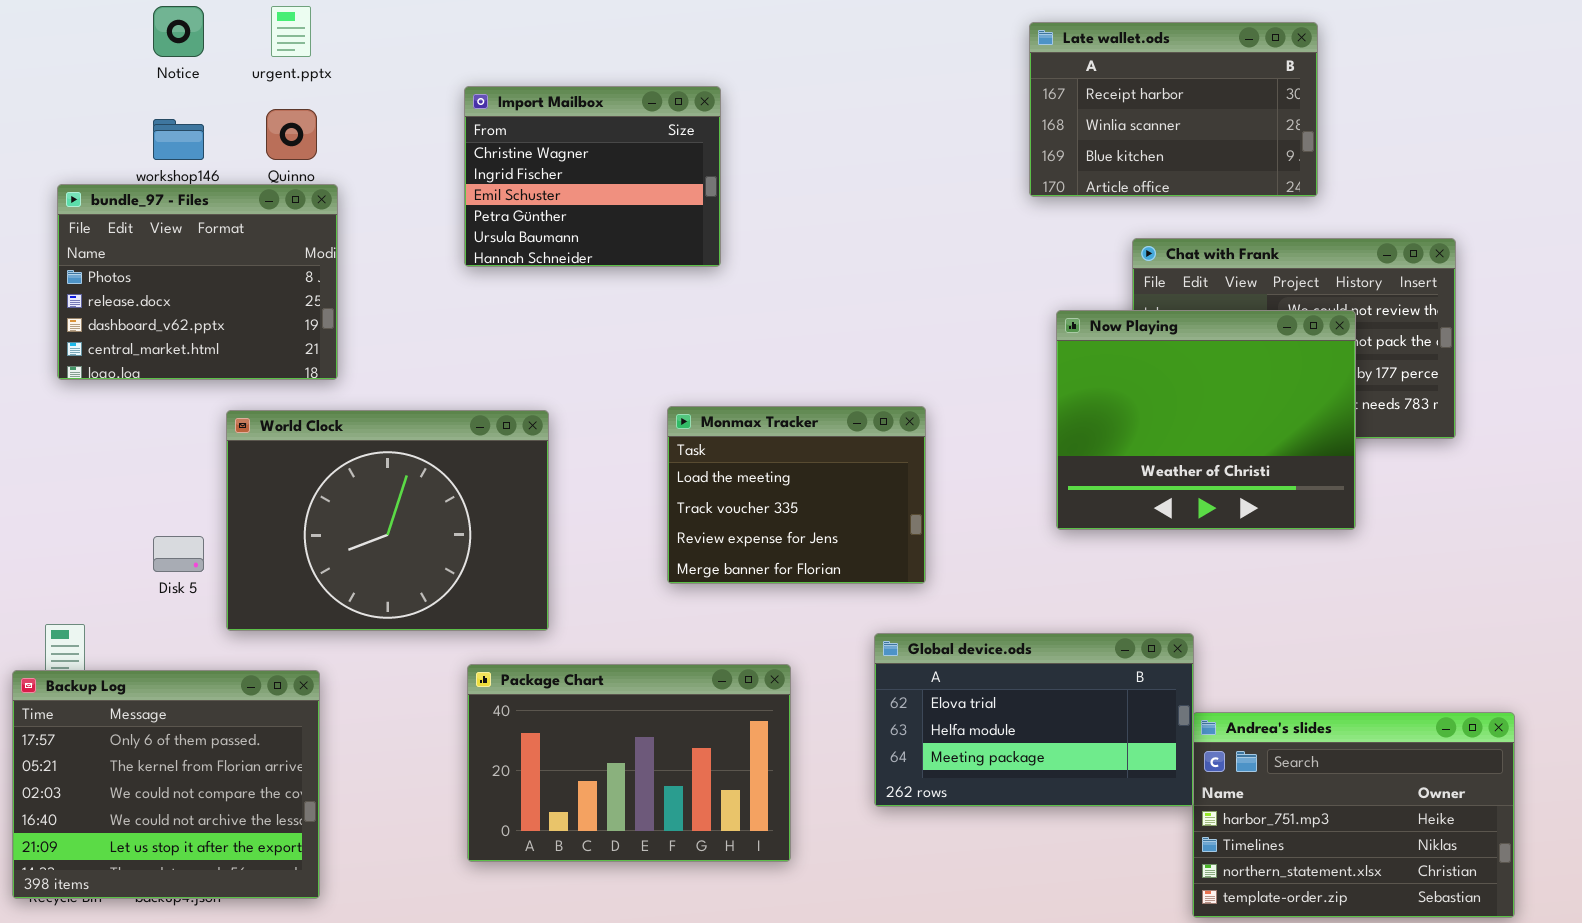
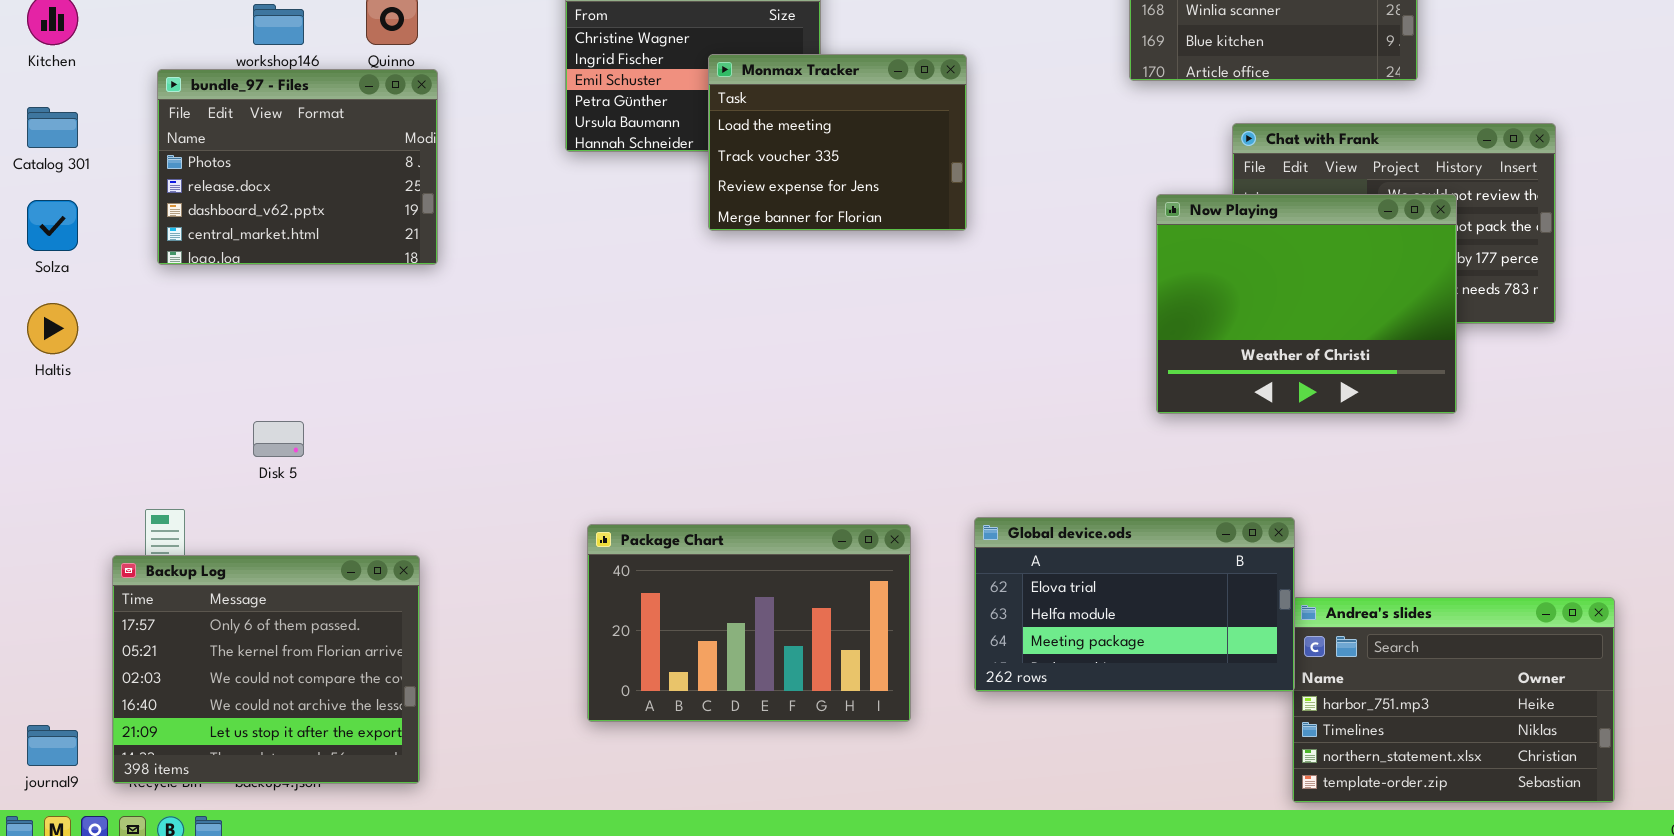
Monmax Tracker: [667,406,926,584] -> [708,54,967,231], moved
World Clock: [226,410,549,631] -> none, closed
Package Chart: [467,664,791,862] -> [587,524,911,722], moved

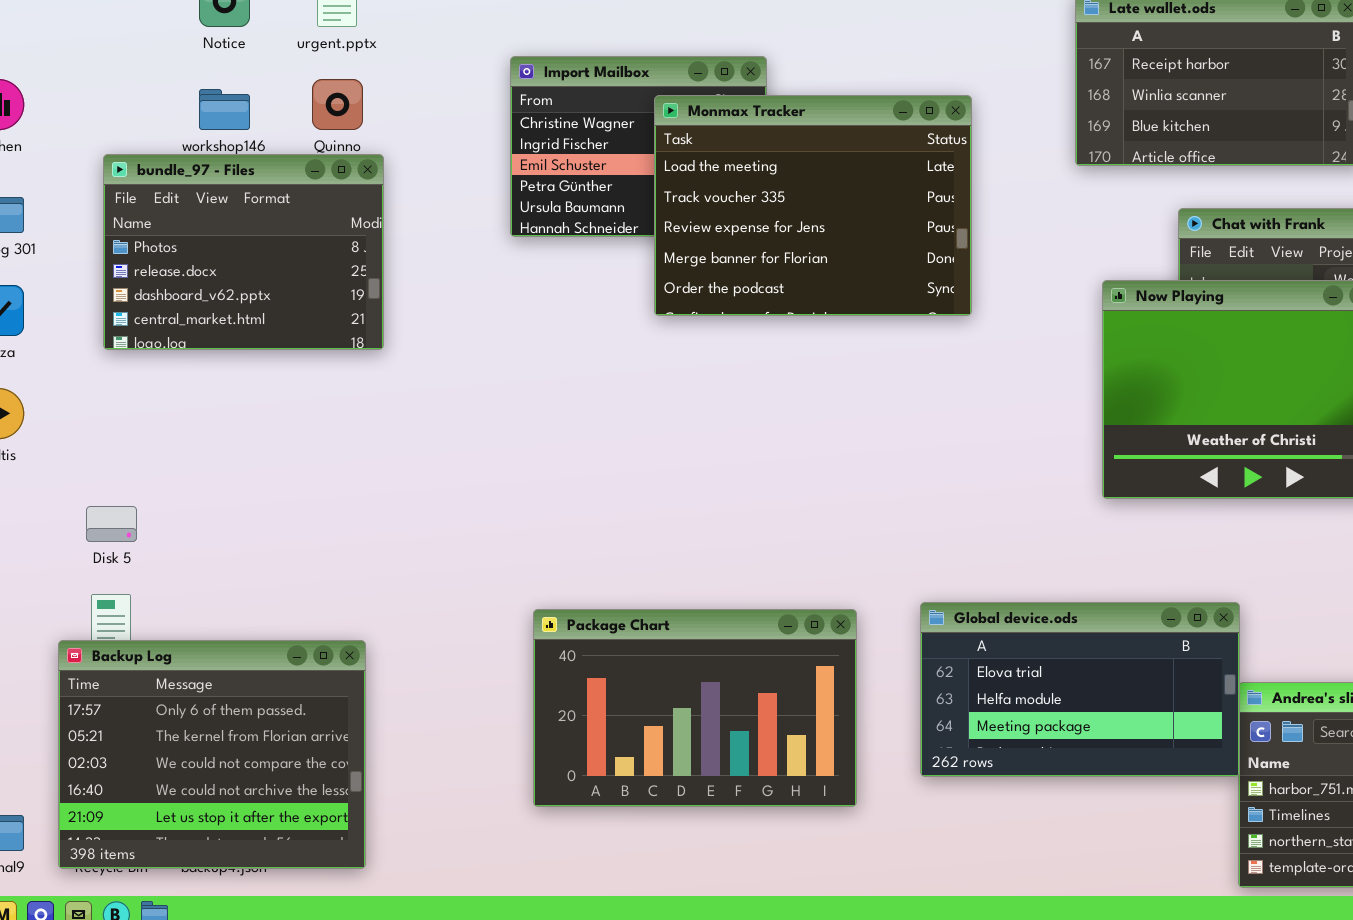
Monmax Tracker: [708,54,967,231] -> [654,95,972,316], resized
Disk 5: [253,421,304,457] -> [86,506,137,542], moved

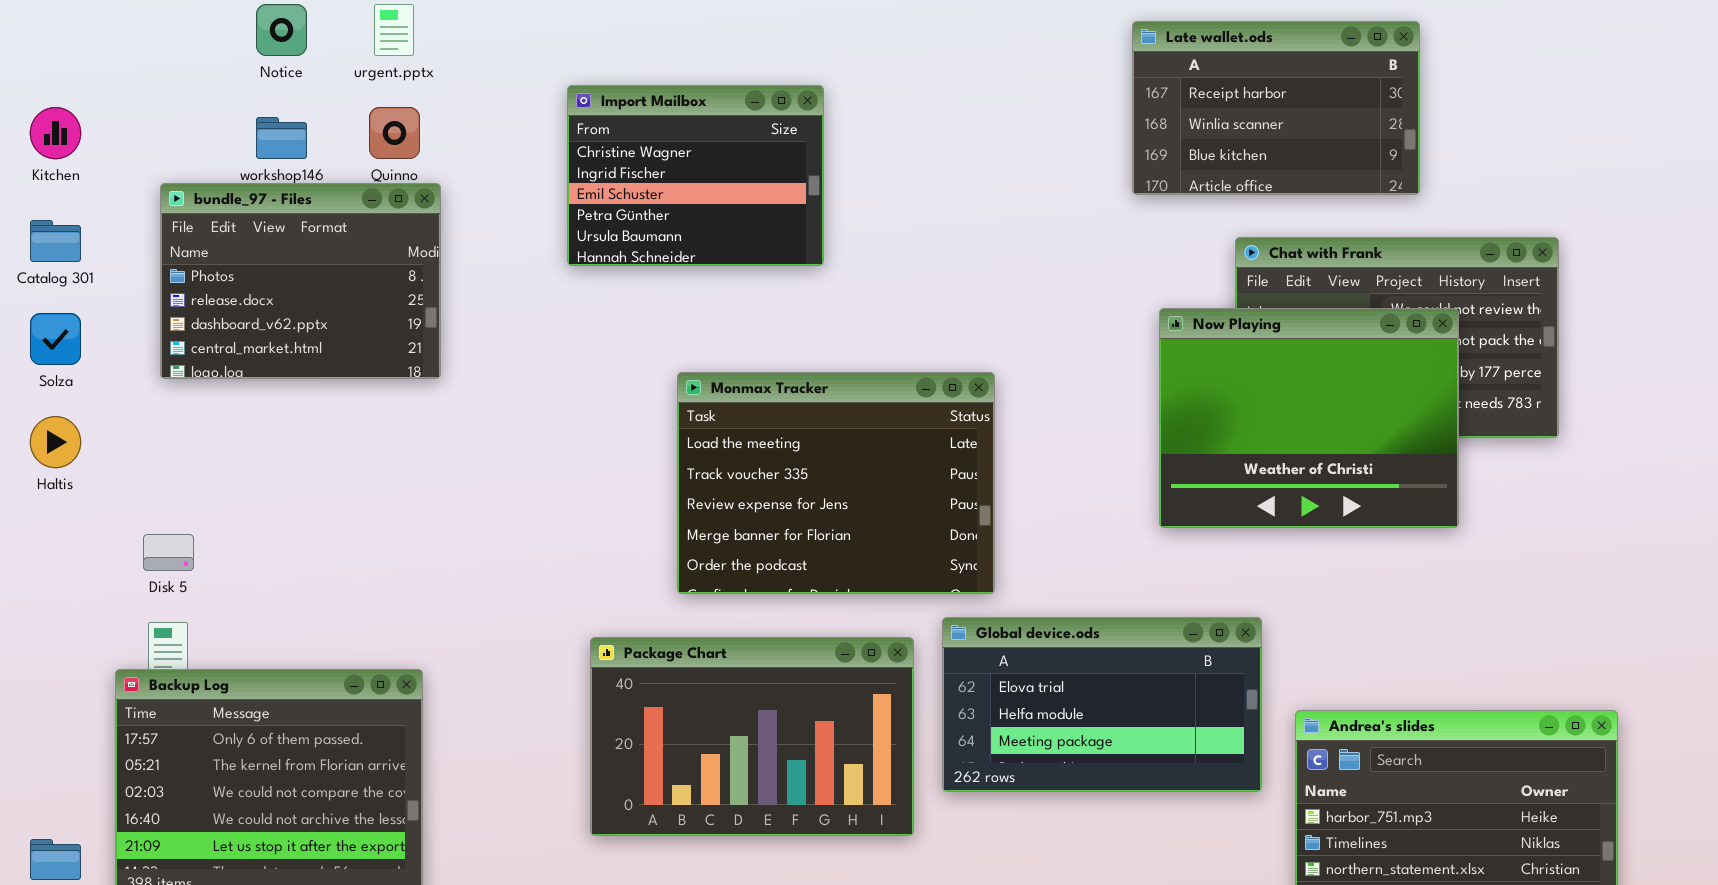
Monmax Tracker: [654,95,972,316] -> [677,372,995,594], moved
Global device.ods: [920,602,1240,777] -> [942,617,1262,792], moved

